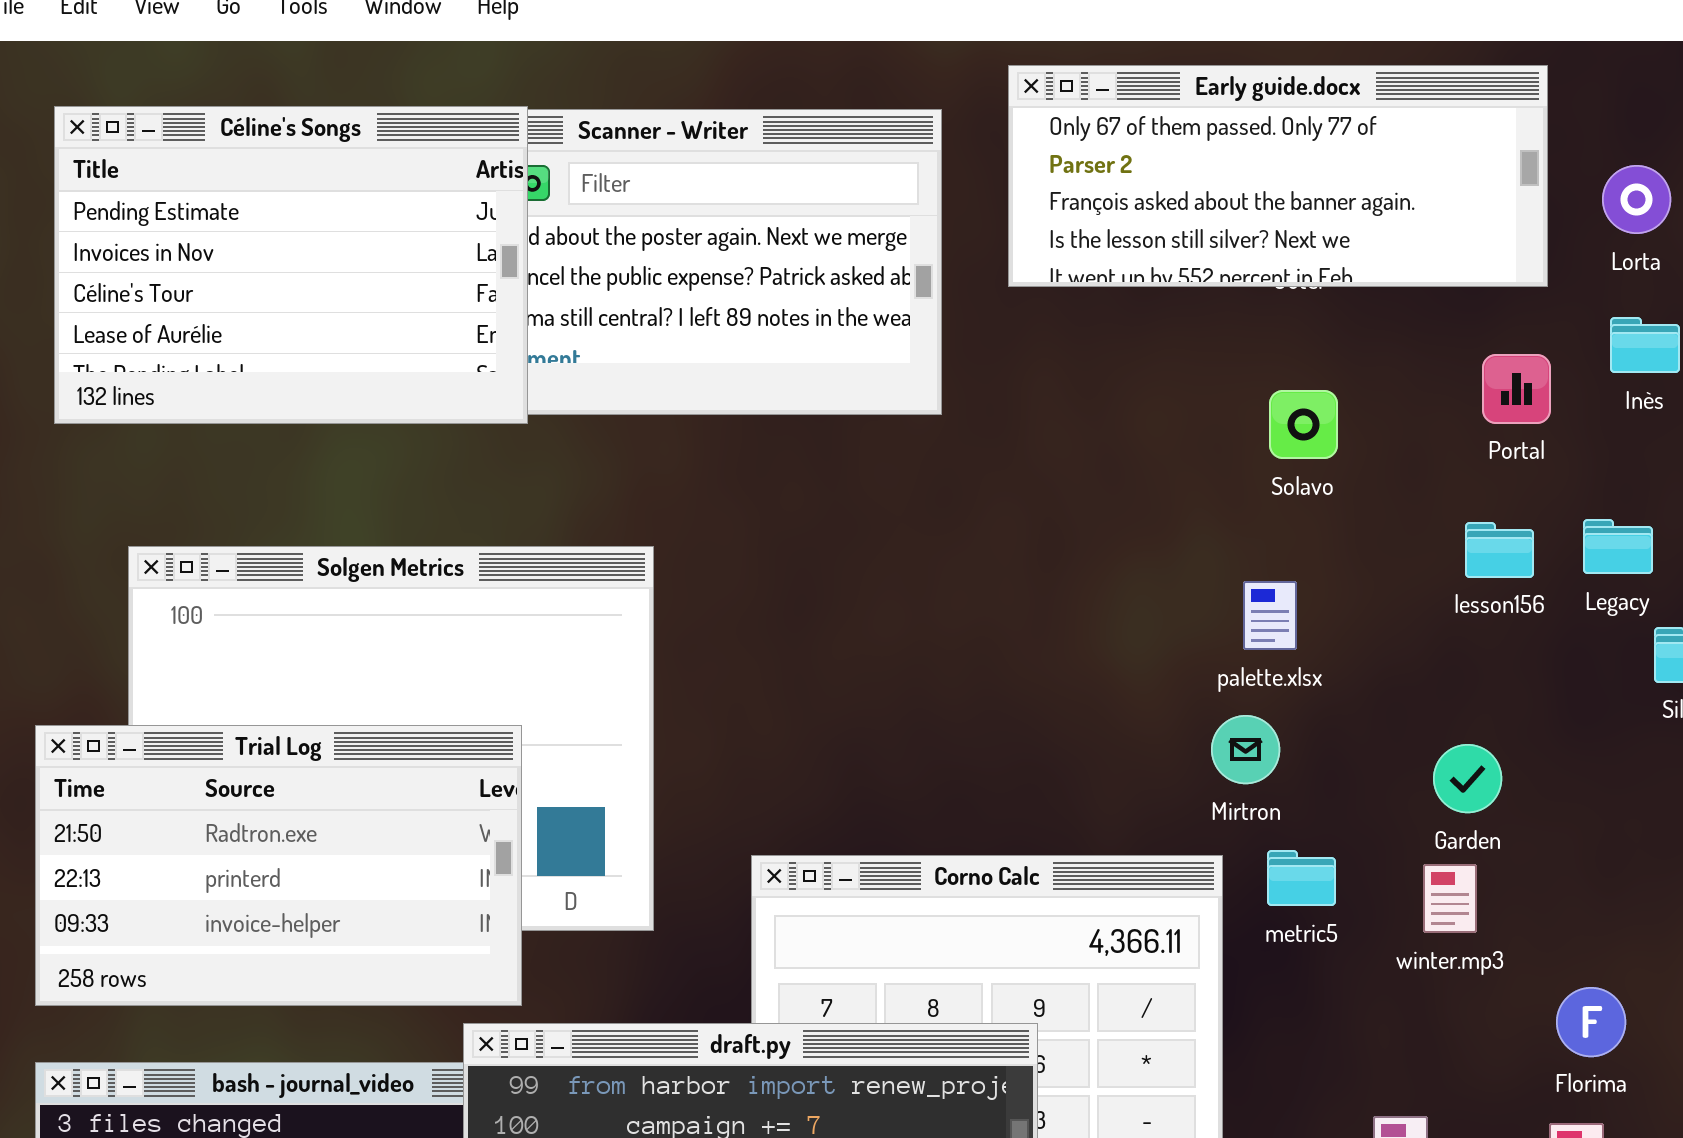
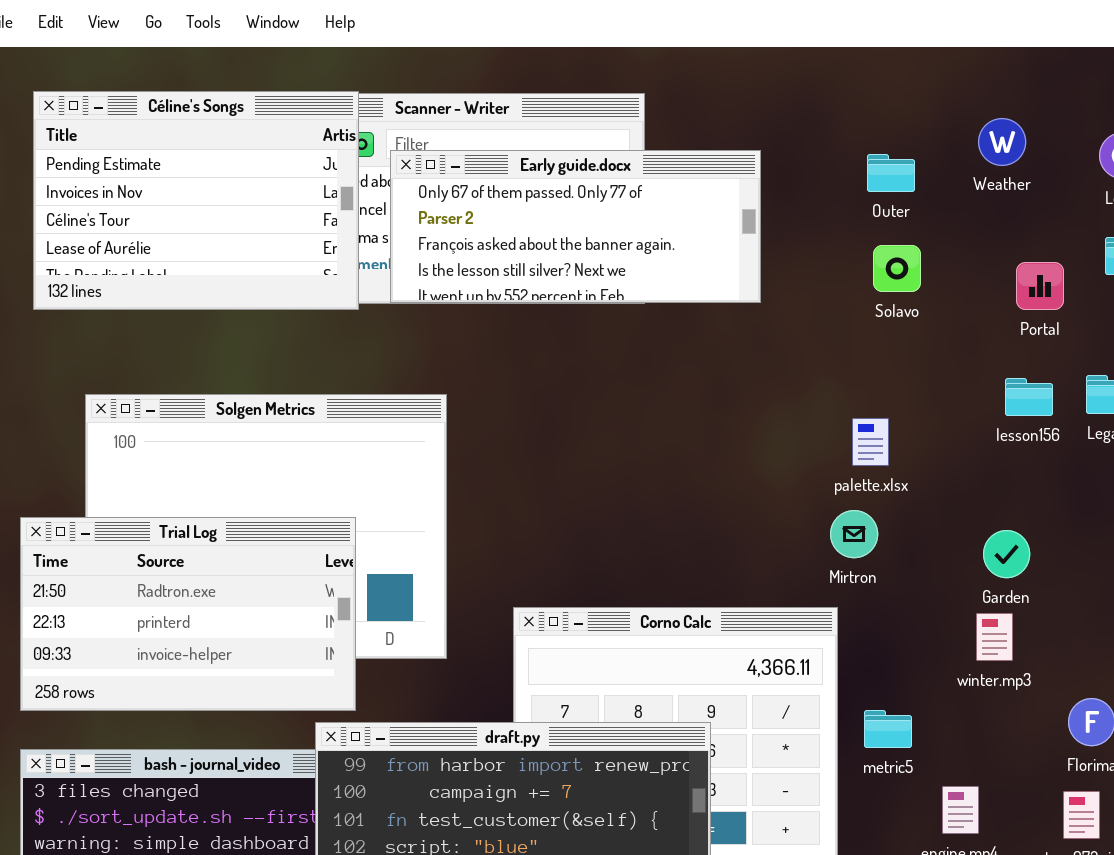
Early guide.docx: [1008,65,1548,287] -> [390,150,761,303], moved
Solavo: [1269,390,1338,459] -> [873,245,921,292], moved
metric5: [1267,850,1336,906] -> [864,710,912,748], moved

